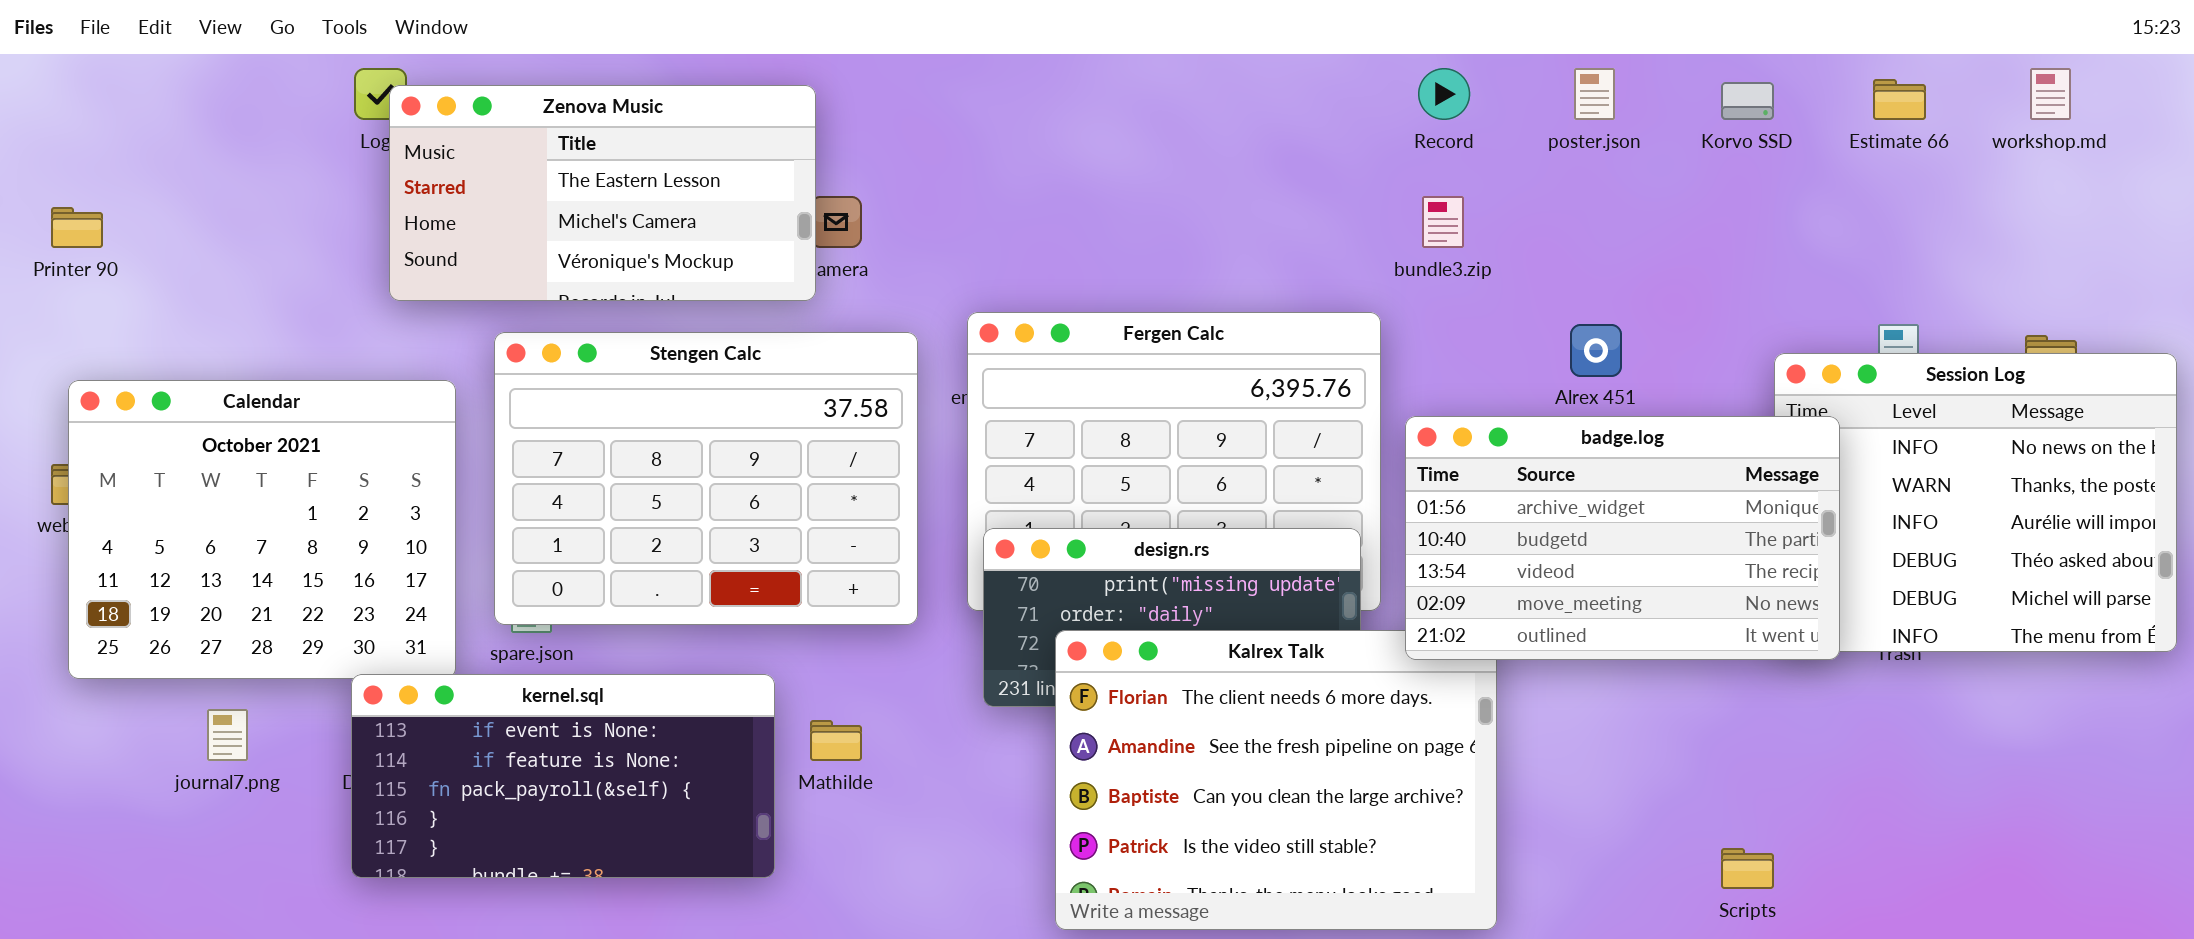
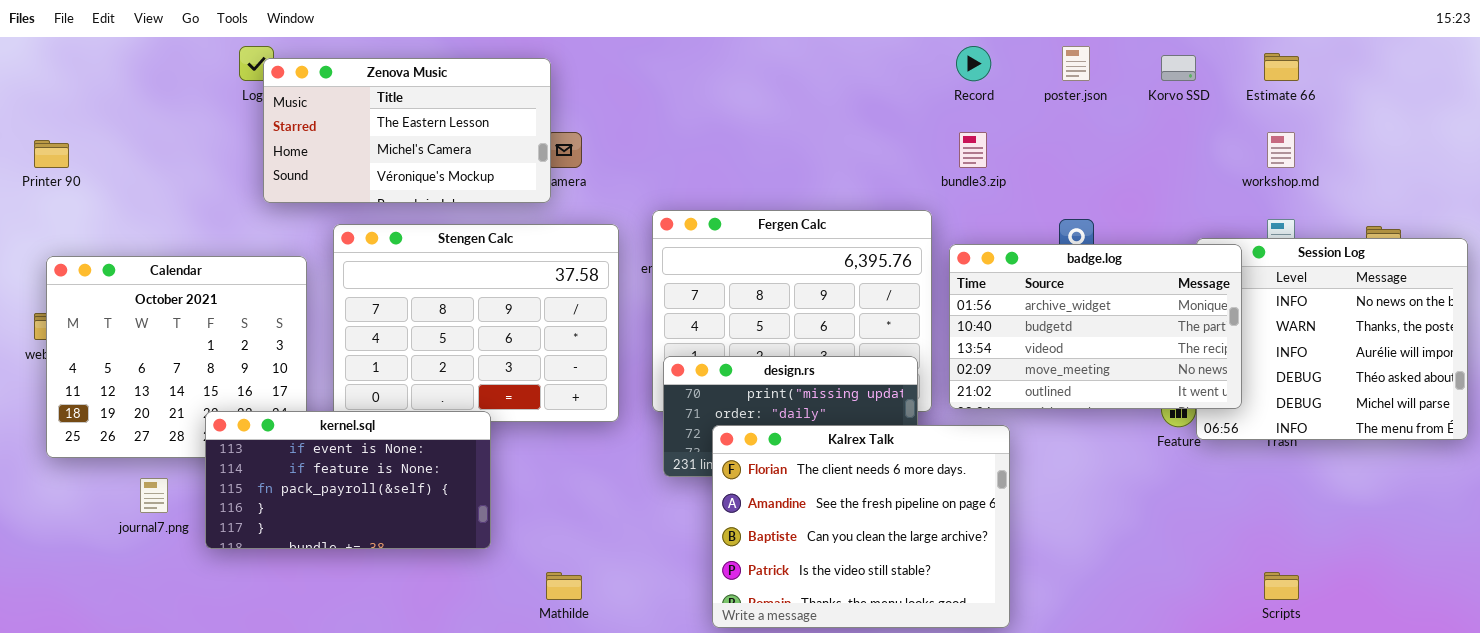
workshop.md: [2030,68,2071,120] -> [1267,132,1295,168], moved
badge.log: [1405,416,1840,660] -> [949,244,1242,409], moved
kernel.sql: [351,674,775,878] -> [205,411,491,549], moved
Mathilde: [810,720,862,761] -> [546,572,582,600], moved
Scripts: [1721,848,1774,889] -> [1264,572,1299,600], moved

